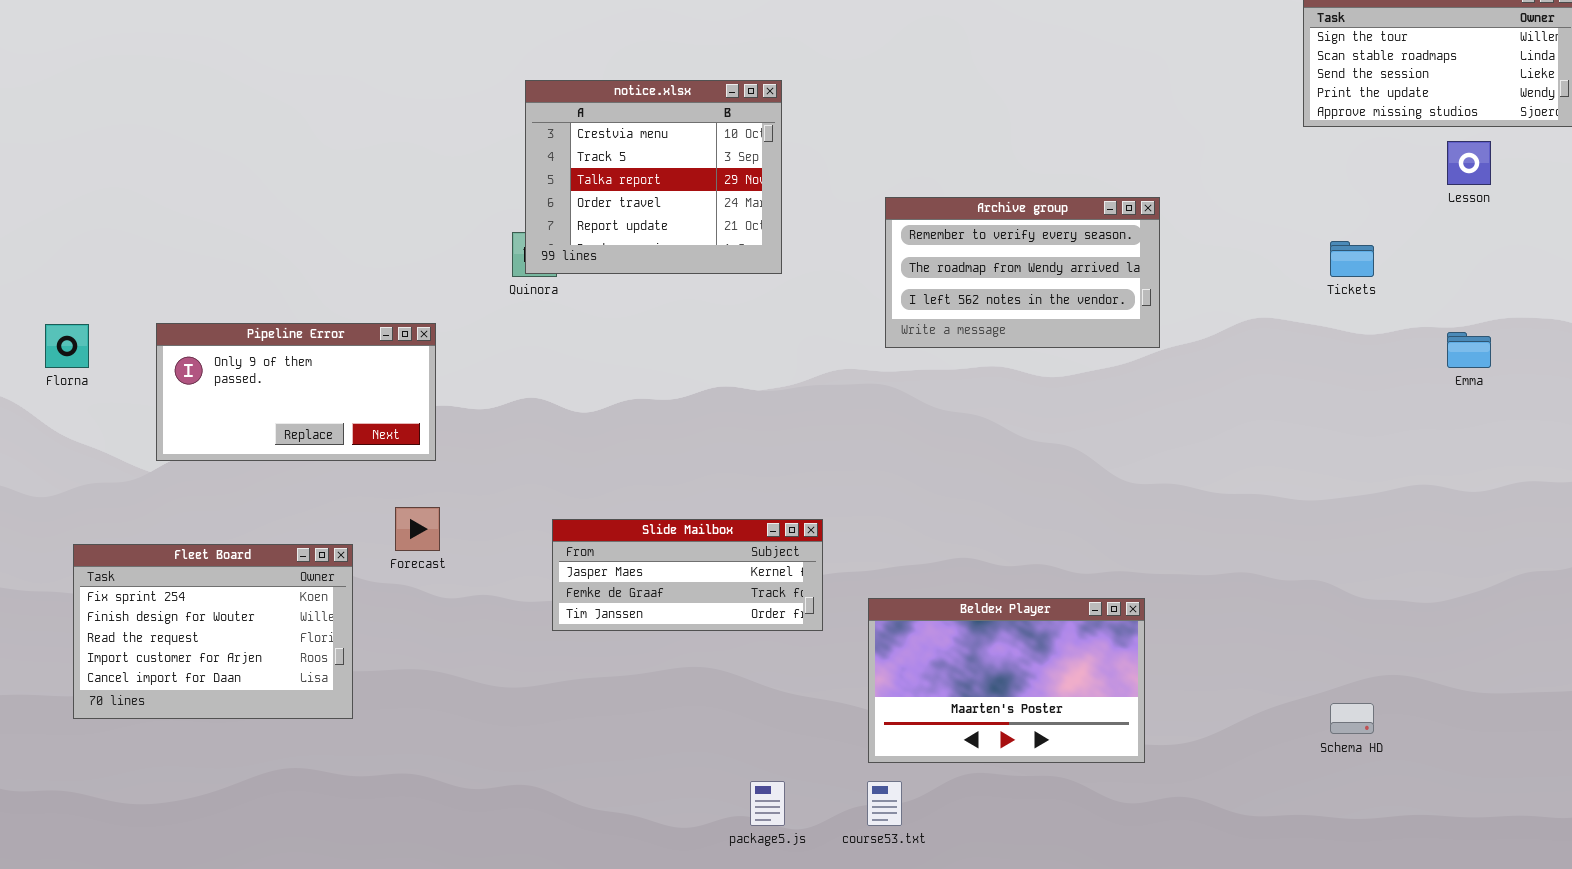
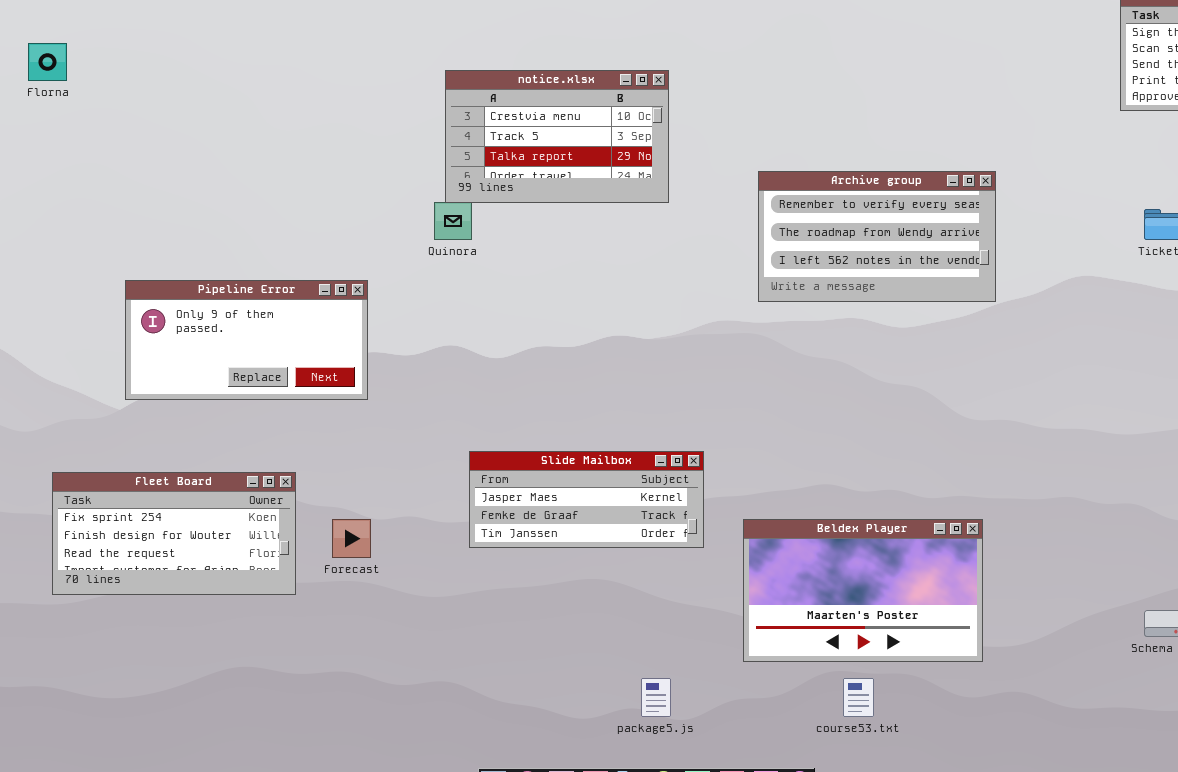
notice.xlsx: [525,80,782,274] -> [445,70,669,203], resized
Florna: [45,324,89,368] -> [28,43,67,81], moved
Forecast: [395,507,440,551] -> [332,519,371,558], moved
Fleet Board: [73,544,353,719] -> [52,472,296,595], resized
course53.txt: [867,781,902,826] -> [843,678,874,717], moved

